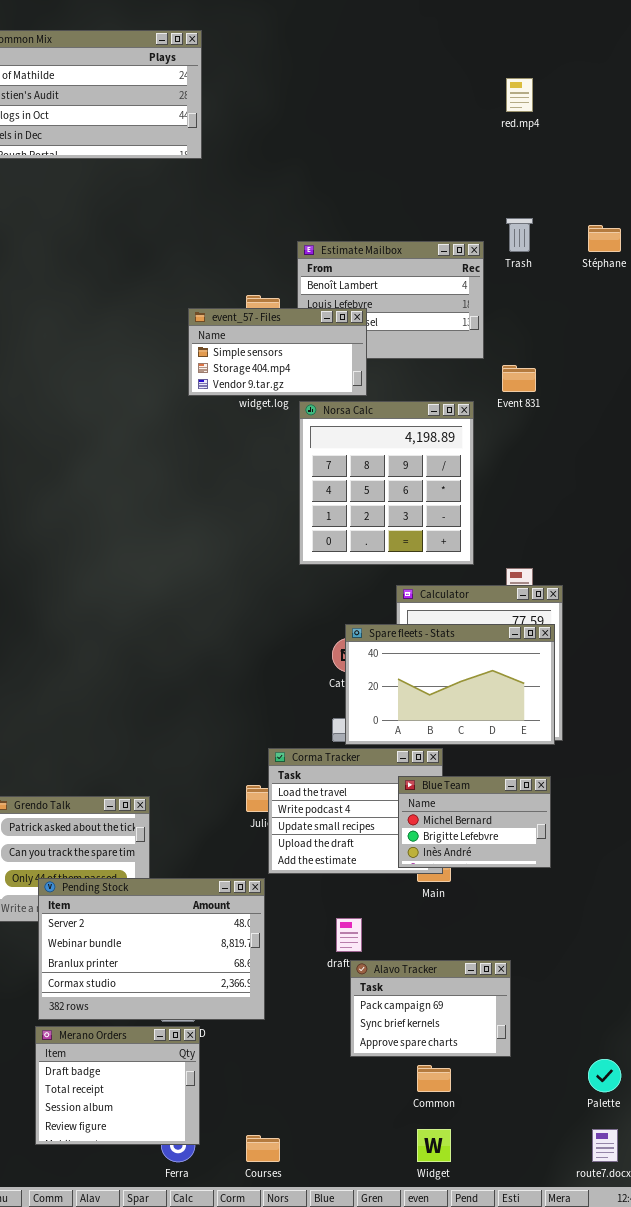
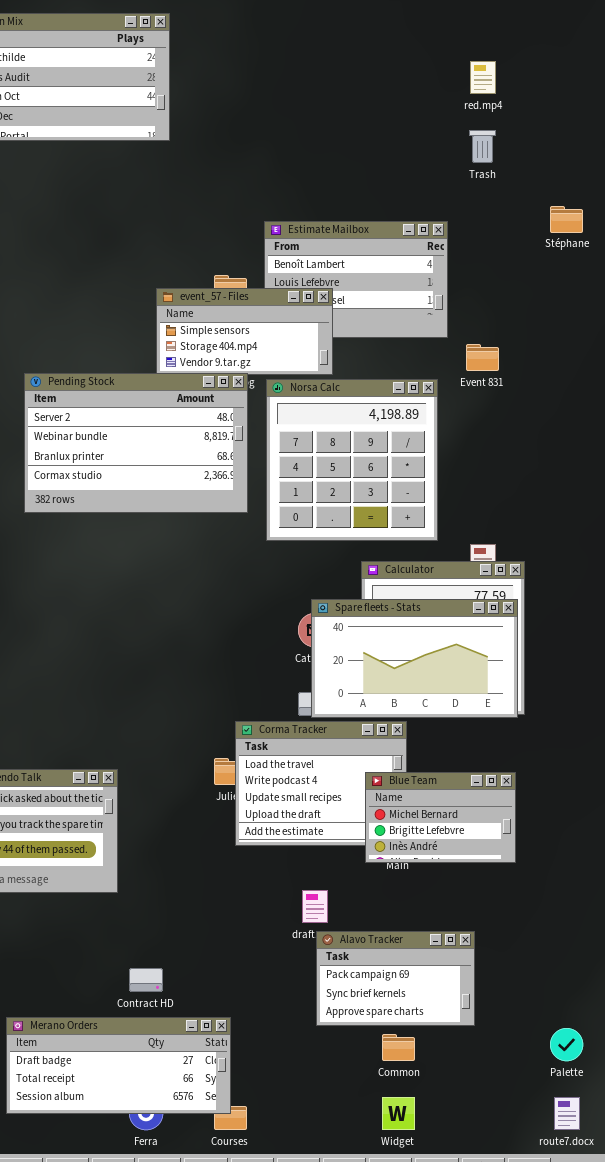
Trash: [506,218,533,252] -> [469,130,496,163], moved
Blue Team: [398,776,551,868] -> [365,772,516,863], moved
Pending Stock: [38,878,265,1020] -> [24,373,248,513], moved
Merano Orders: [35,1026,200,1145] -> [6,1017,231,1114], resized

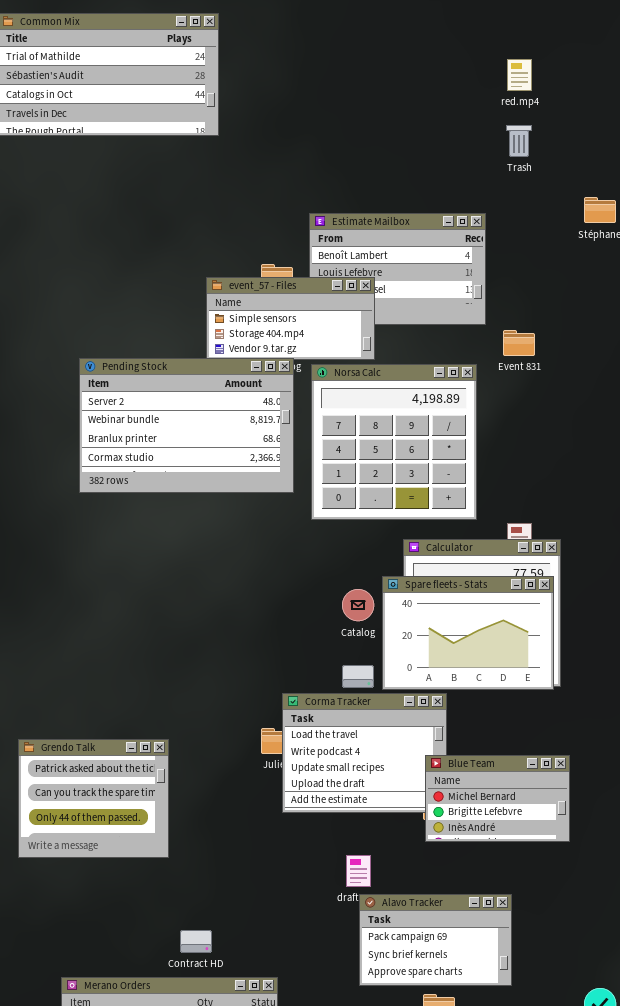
Spare fleets - Stats: [311,599,518,718] -> [382,576,554,690], resized
Blue Team: [365,772,516,863] -> [425,755,570,842], moved

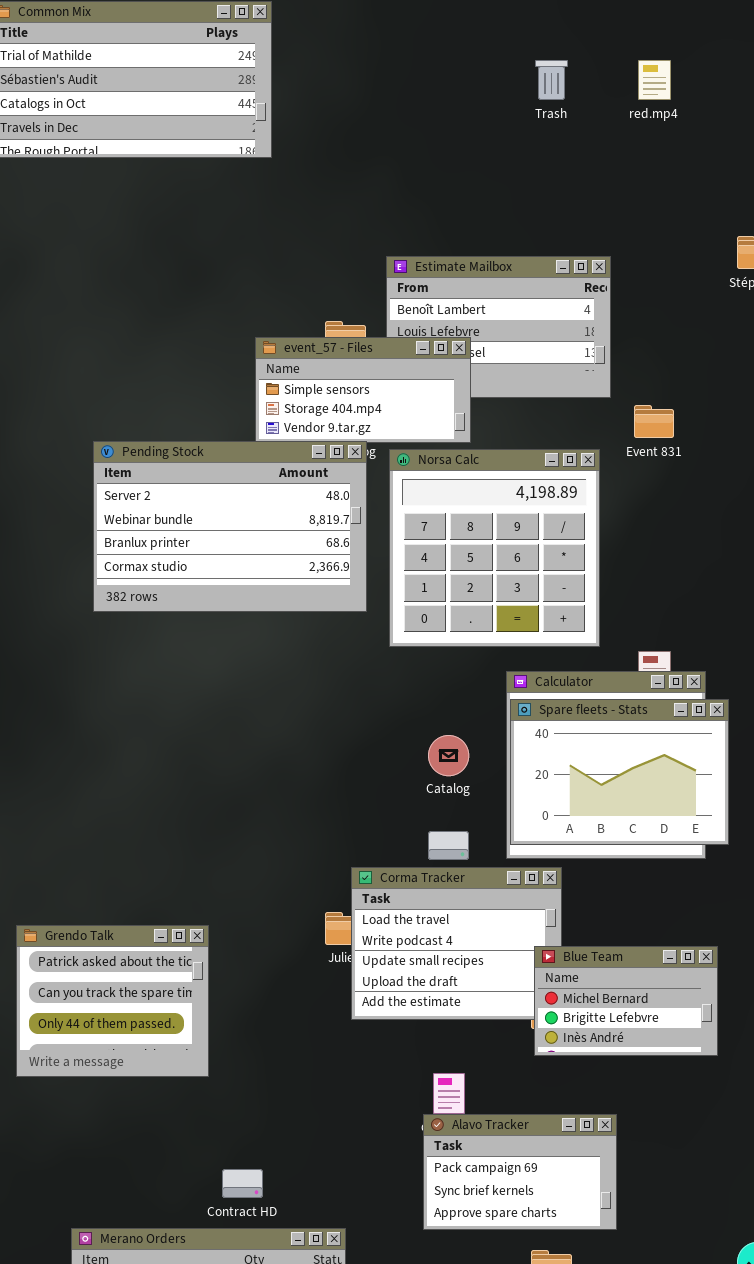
Trash: [506,125,532,157] -> [535,60,568,100], moved
Spare fleets - Stats: [382,576,554,690] -> [510,699,729,845], moved
Alavo Tracker: [359,894,512,986] -> [423,1114,617,1230], moved

